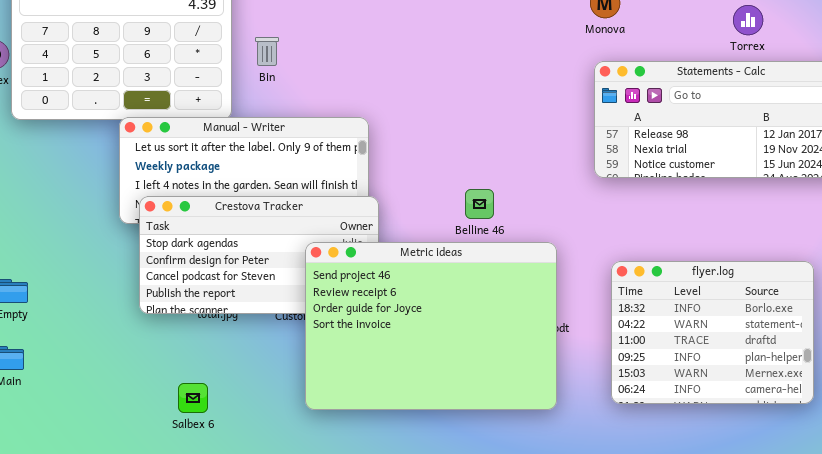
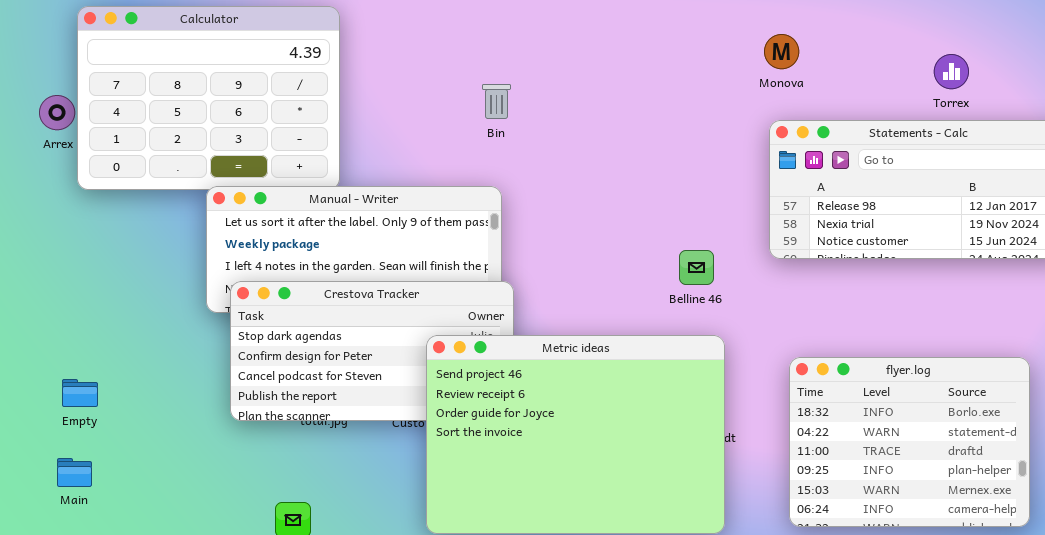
Bin: [255,37,279,66] -> [482,84,511,119], moved
Belline 46: [465,189,494,219] -> [679,250,714,285], moved

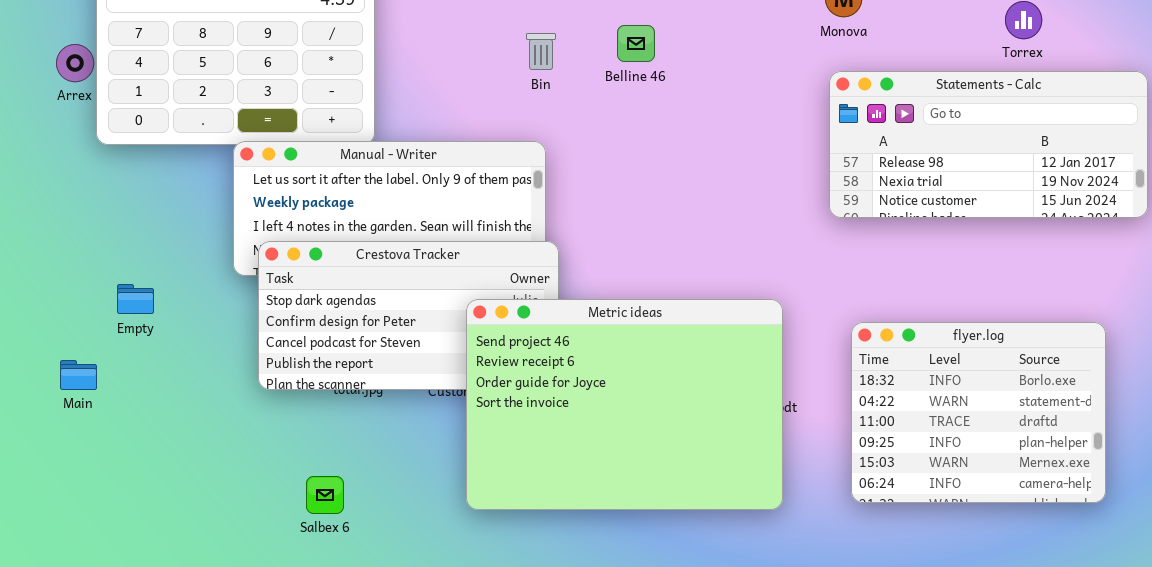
Belline 46: [679,250,714,285] -> [617,25,655,62], moved
Empty: [62,379,98,407] -> [117,284,154,314], moved
Main: [57,458,92,487] -> [60,360,97,390], moved

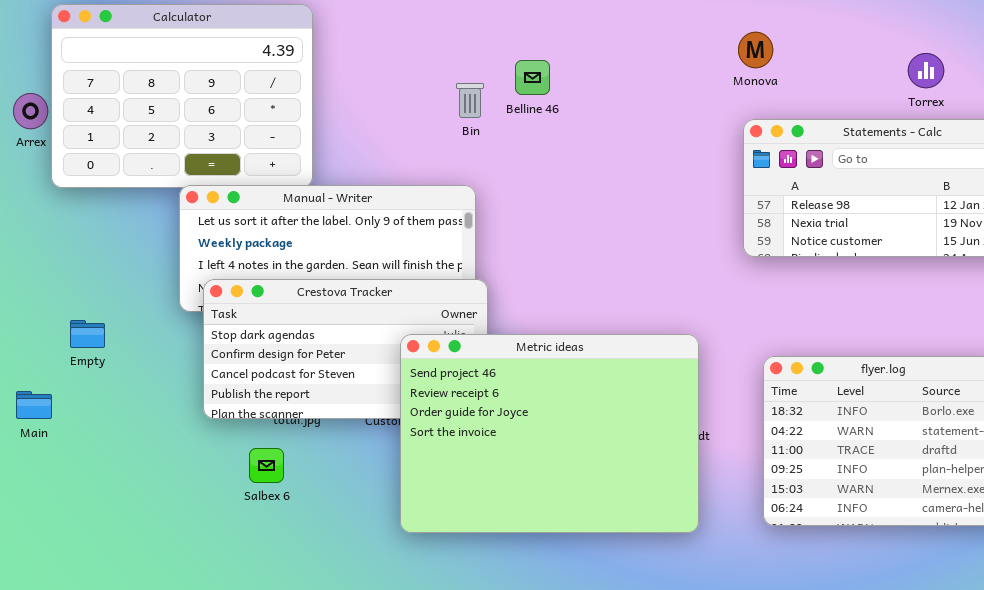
Belline 46: [617,25,655,62] -> [515,60,550,95], moved
Salbex 6: [306,476,344,514] -> [249,448,284,483], moved

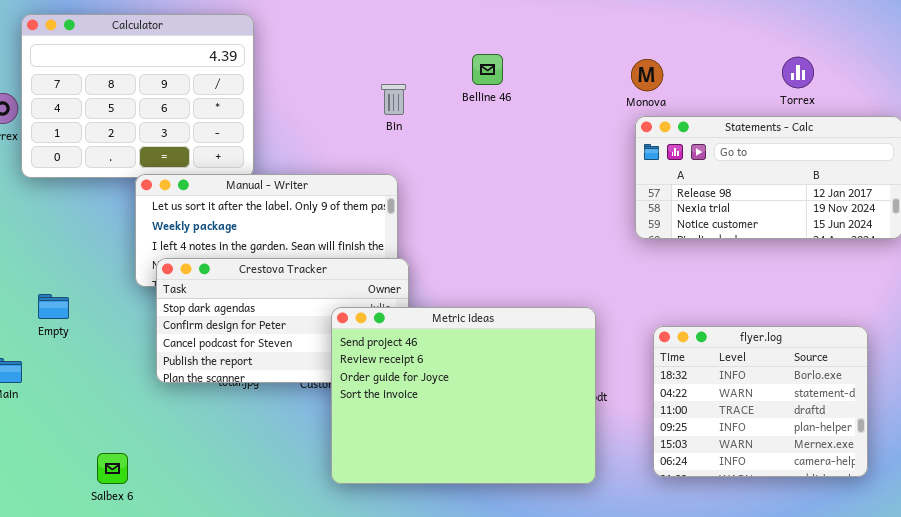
Monova: [738,32,773,68] -> [631,59,663,91], moved
Belline 46: [515,60,550,95] -> [472,54,503,85], moved
Salbex 6: [249,448,284,483] -> [97,453,128,484], moved

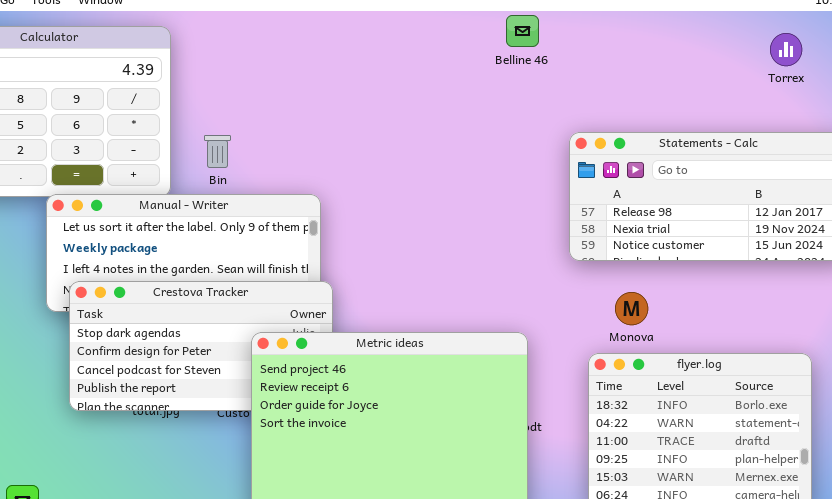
Belline 46: [472,54,503,85] -> [506,15,539,47], moved
Torrex: [782,57,814,88] -> [770,33,802,66], moved
Monova: [631,59,663,91] -> [615,292,648,325], moved
Bin: [381,84,406,115] -> [204,135,231,168], moved

